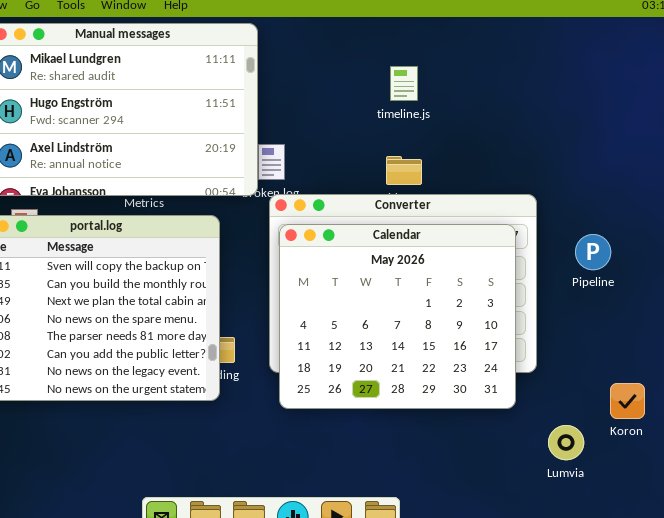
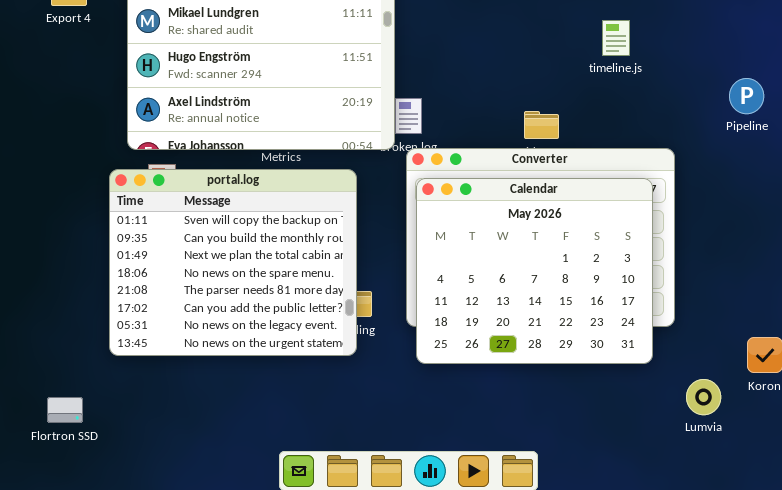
timeline.js: [390,66,418,101] -> [602,20,630,56], moved
Pipeline: [575,234,611,270] -> [729,78,764,114], moved

